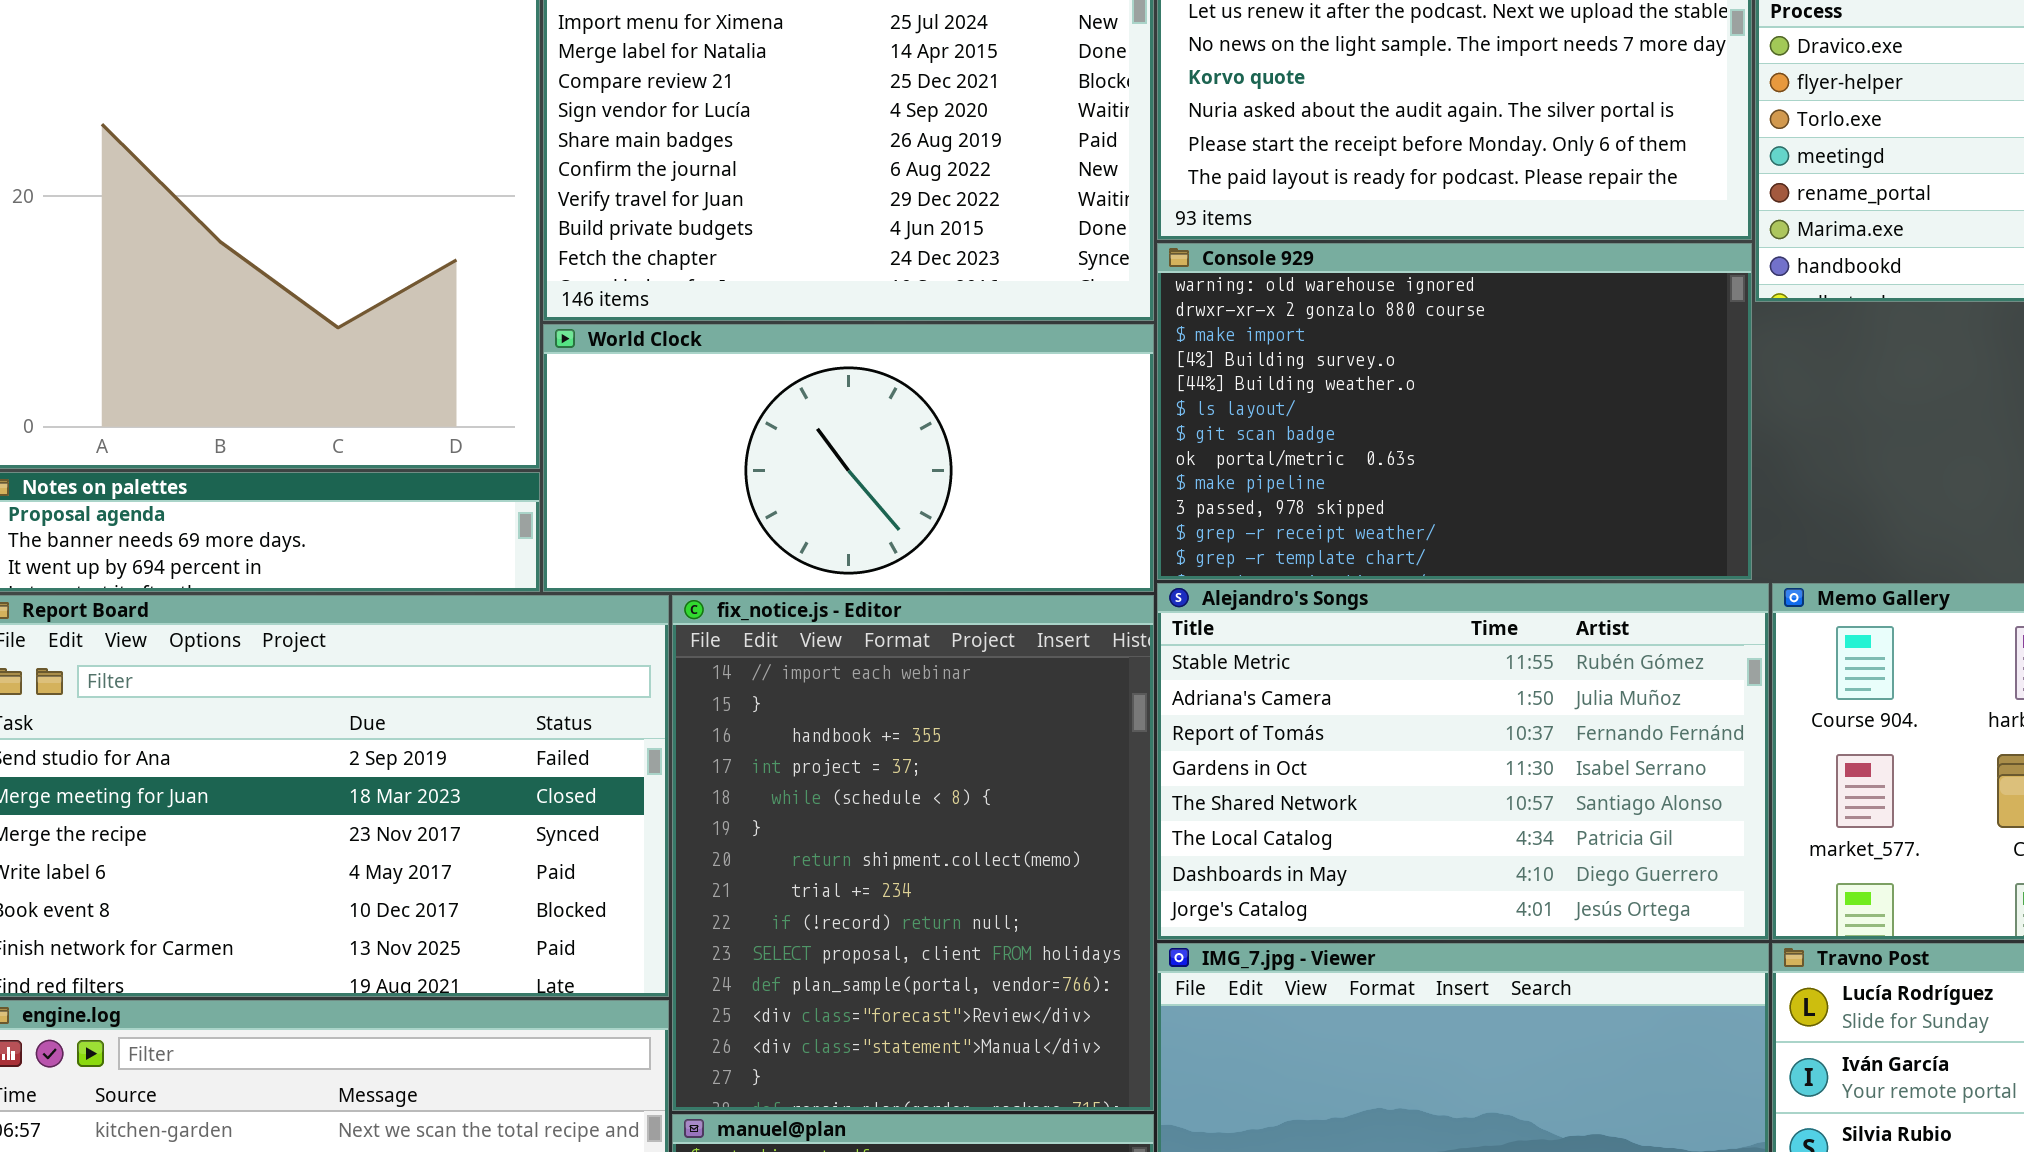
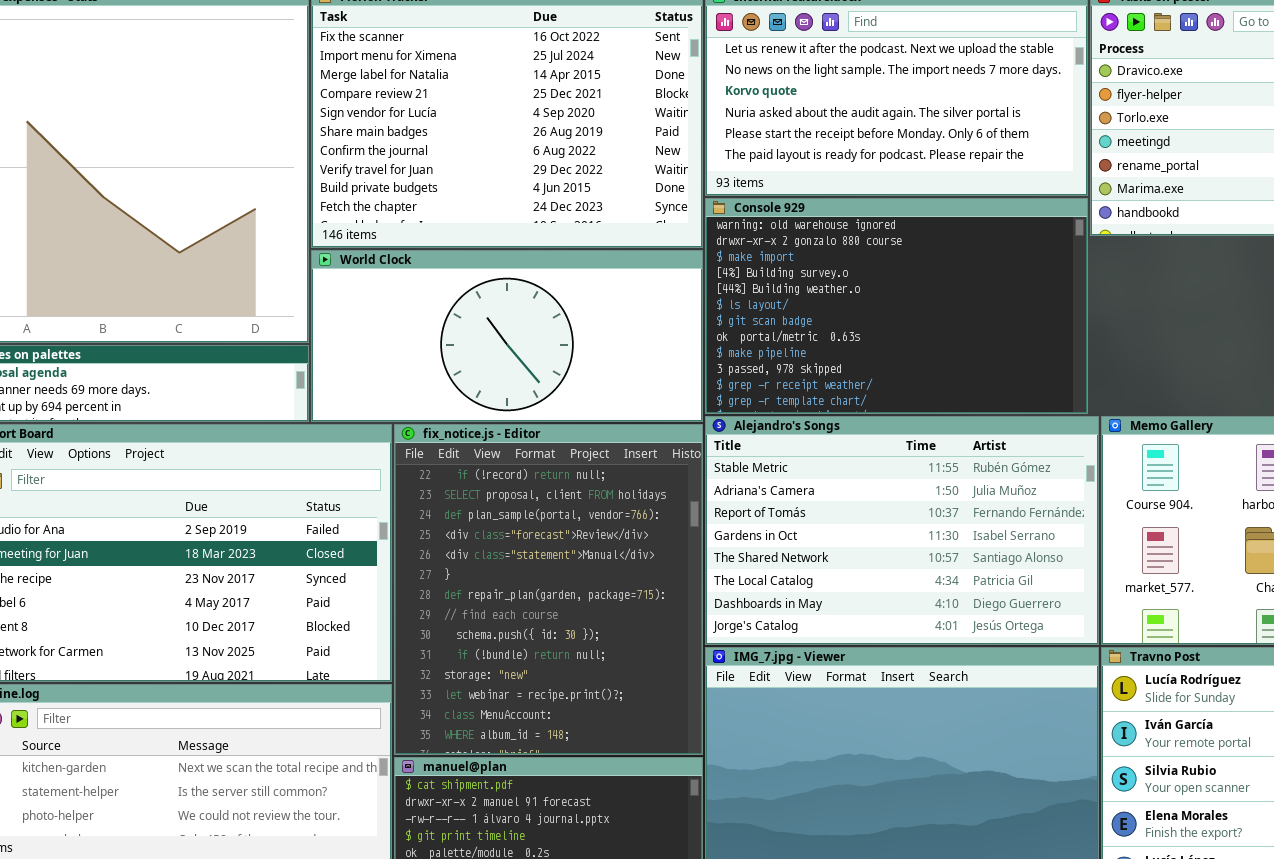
fix_notice.js - Editor: [672,595,1154,1111] -> [394,424,703,755], scrolled down 8 rows

